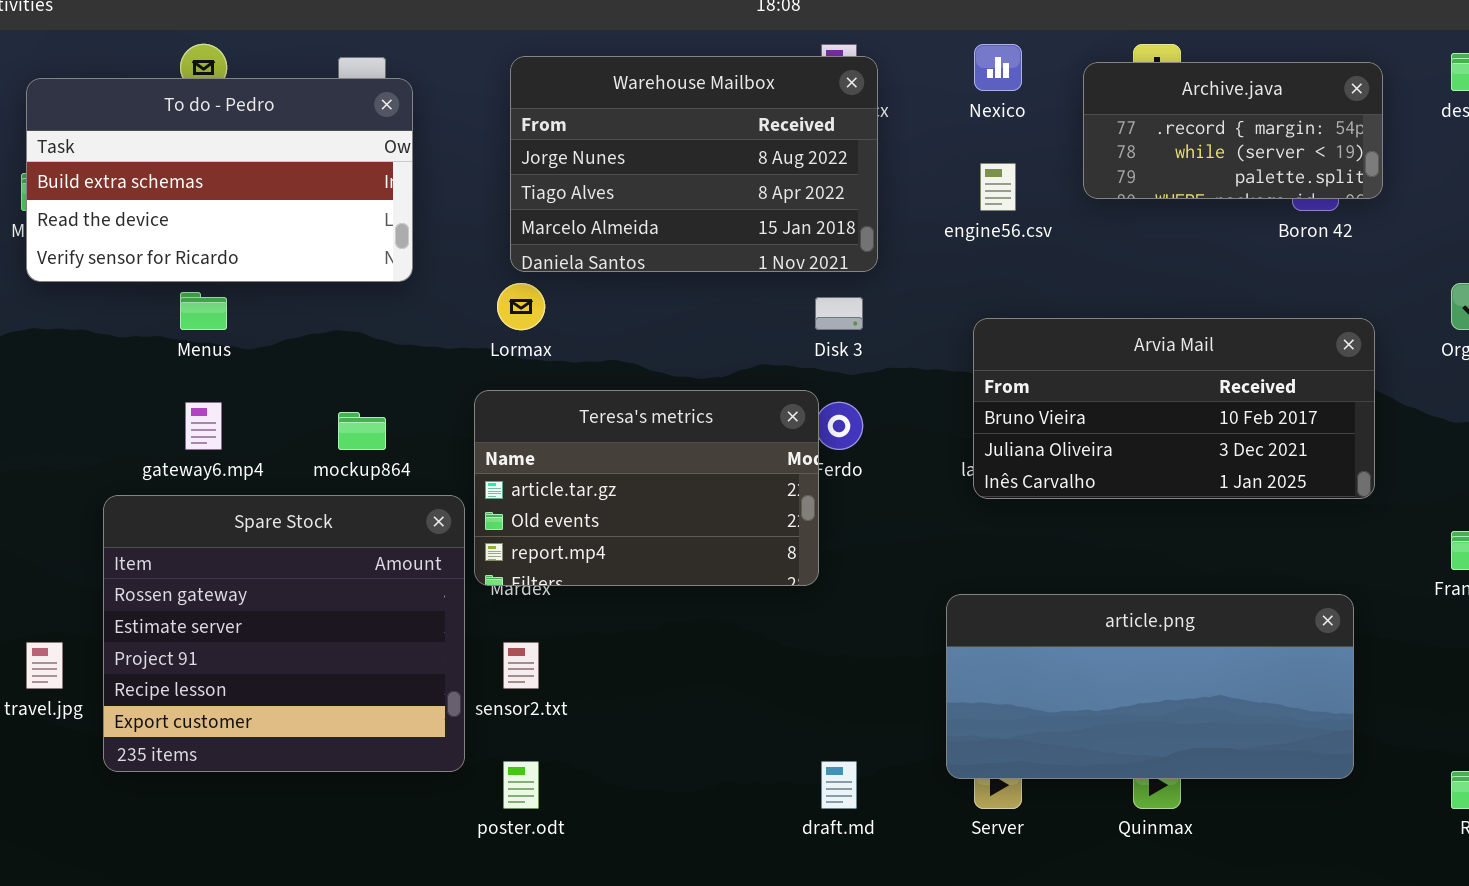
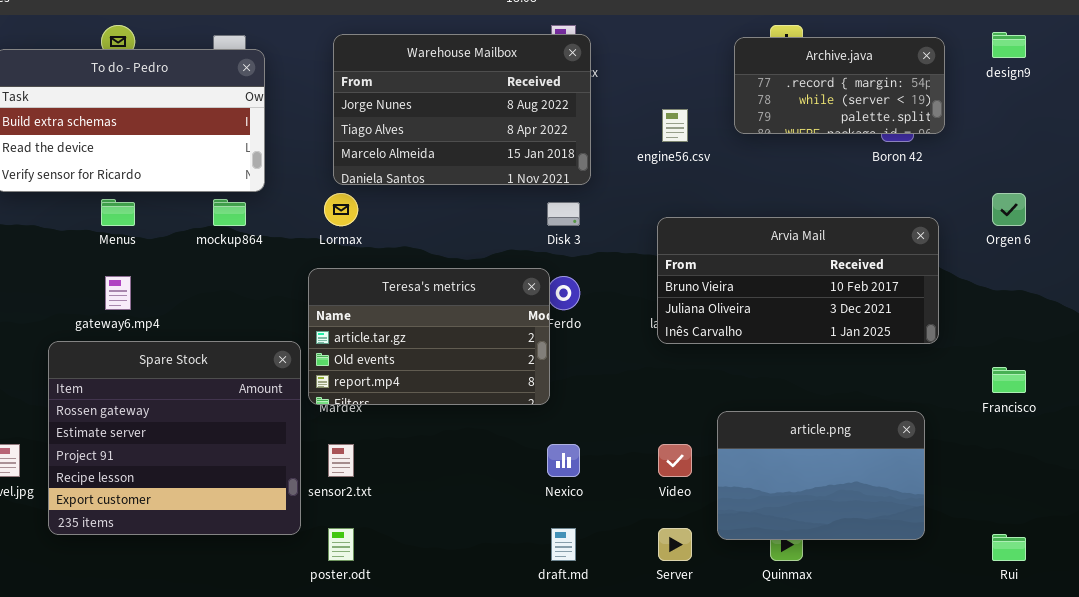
Nexico: [974,44,1022,91] -> [547,444,580,477], moved
mockup864: [338,412,386,450] -> [213,199,246,226], moved
article.png: [946,594,1354,779] -> [717,411,925,540], resized

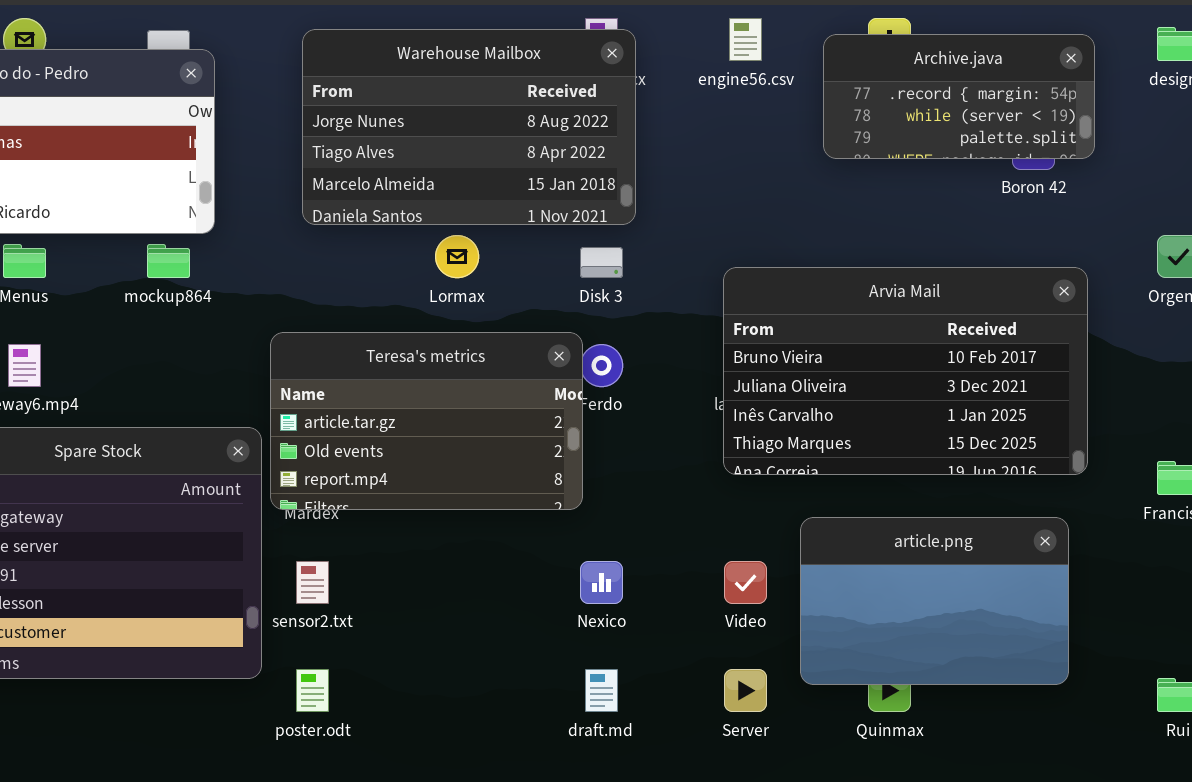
engine56.csv: [662,109,688,142] -> [729,18,762,61], moved
Lormax: [324,193,358,226] -> [435,235,479,278], moved
Arvia Mail: [657,217,939,344] -> [723,267,1088,475], resized

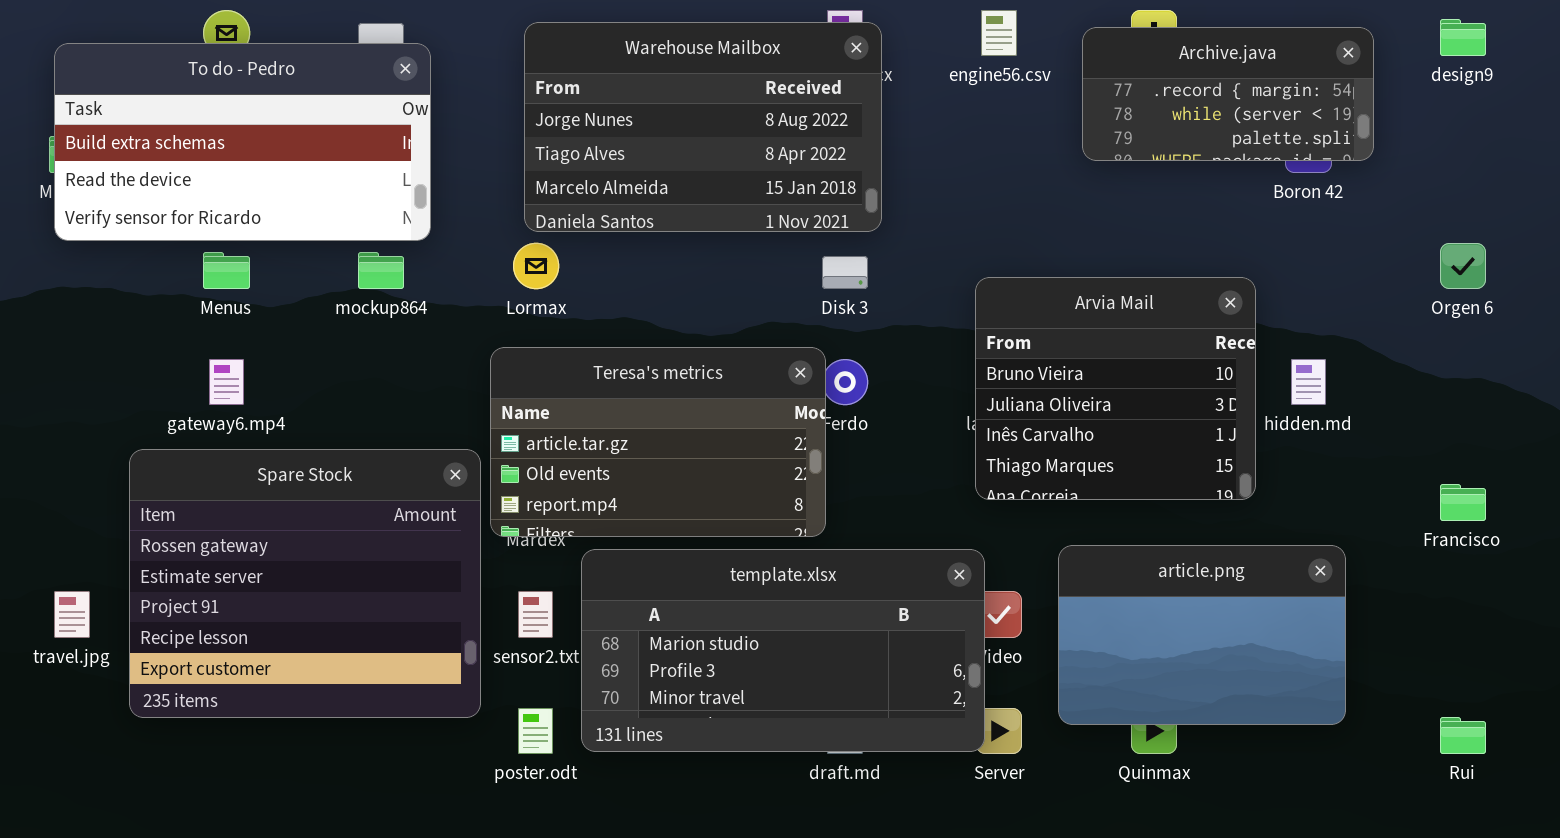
Lormax: [435,235,479,278] -> [513,243,559,289], moved
Arvia Mail: [723,267,1088,475] -> [975,277,1256,500], resized
template.xlsx: none -> [581,549,985,752], opened

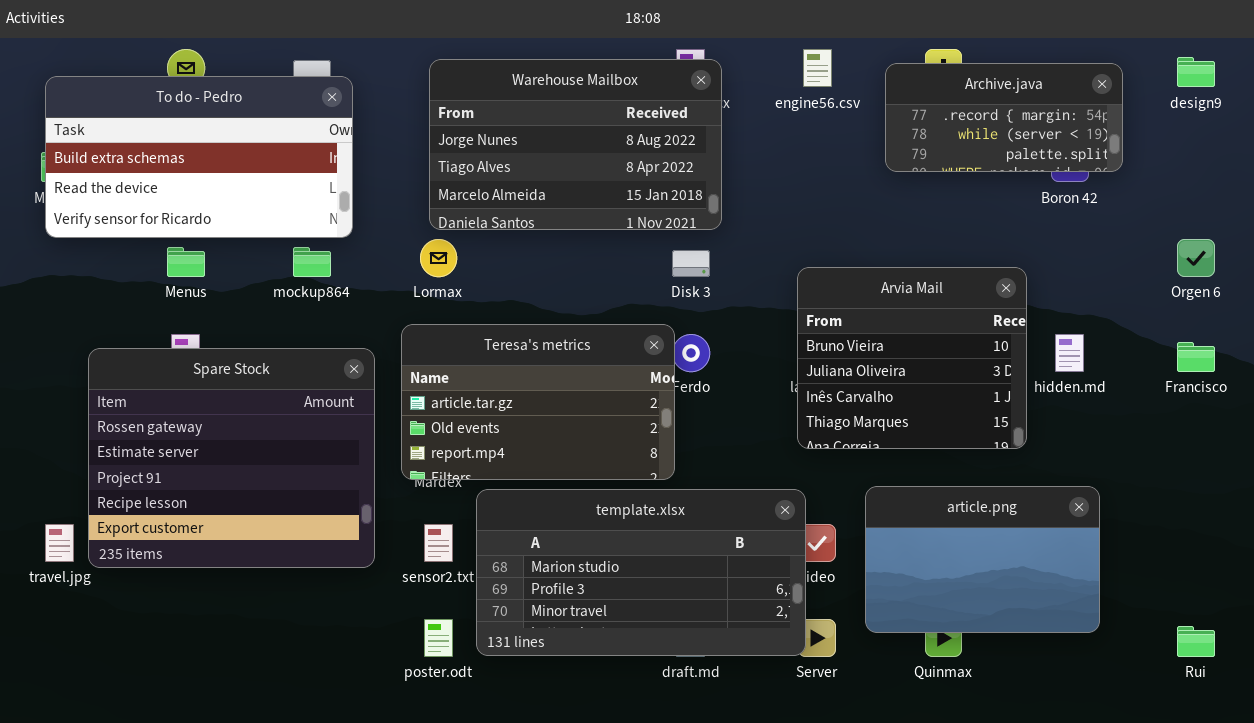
Spare Stock: [129,449,481,718] -> [88,348,375,568], moved
Francisco: [1440,484,1486,521] -> [1177,342,1215,372], moved

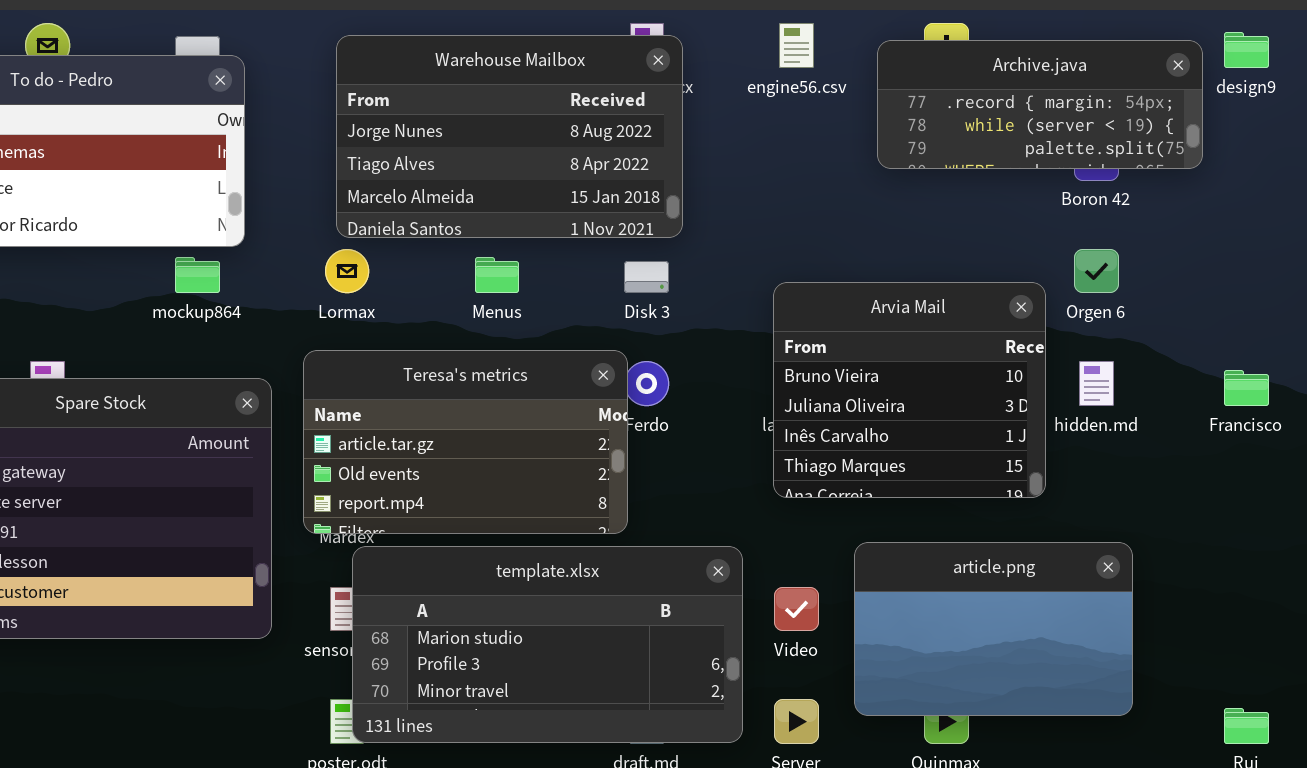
Archive.java: [885,63,1123,172] -> [877,40,1203,169], resized
Orgen 6: [1177,239,1215,277] -> [1074,249,1119,293], moved
Menus: [167,247,205,277] -> [475,257,519,293], moved
template.xlsx: [476,489,806,656] -> [352,546,743,743], moved

